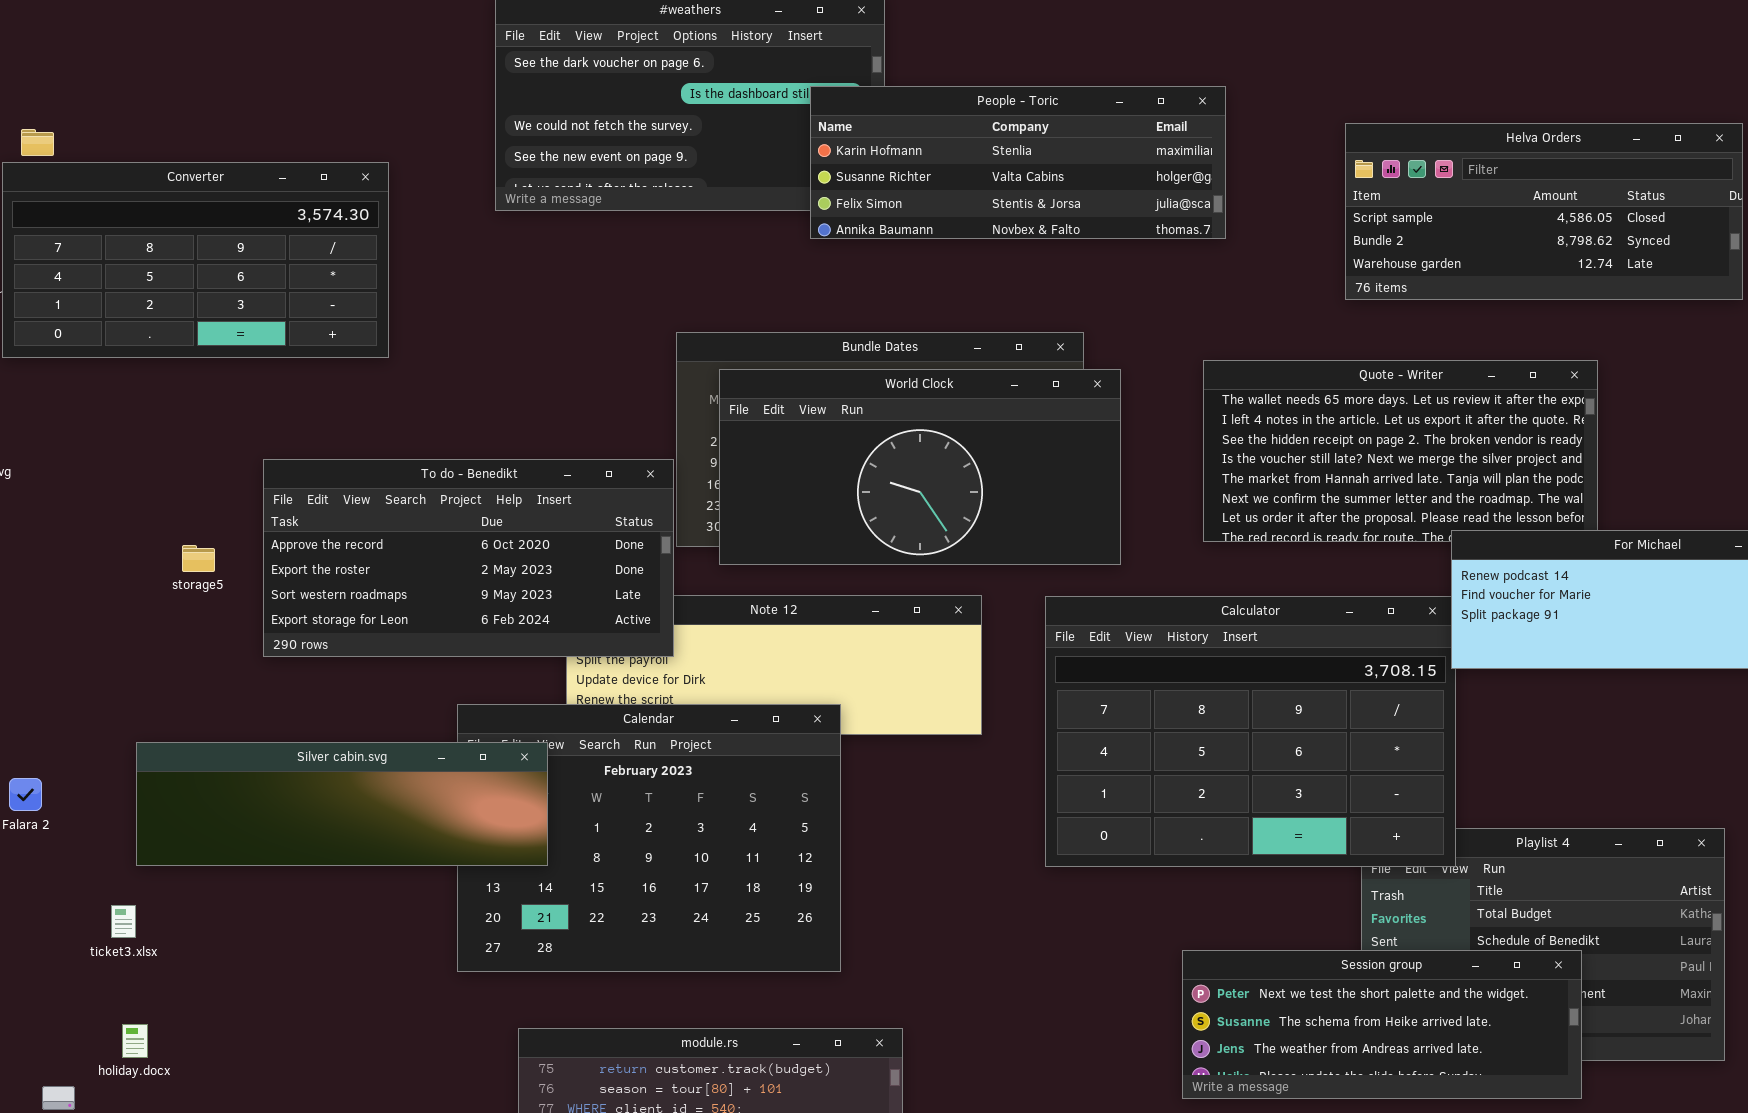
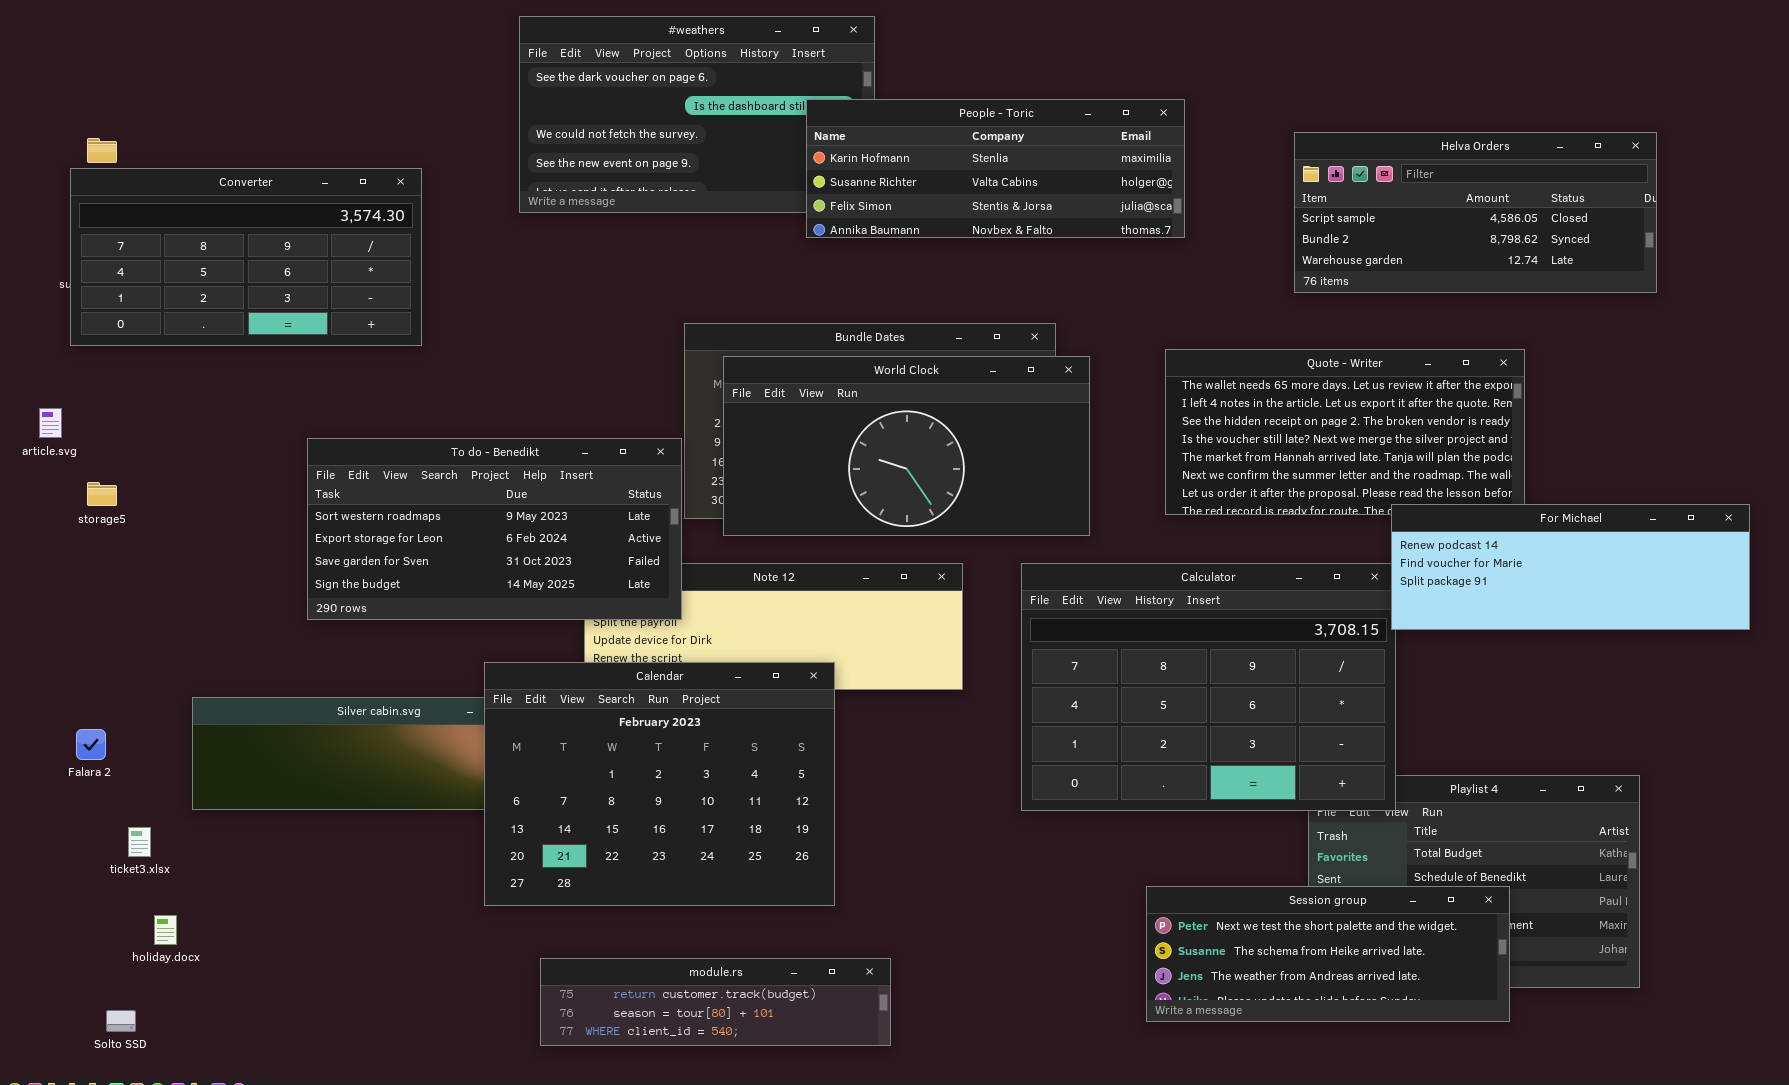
To do - Benedikt: [263,459,674,657] -> [307,438,682,620], scrolled down 2 rows
storage5: [182,545,215,572] -> [87,482,117,506], moved
Calendar: [457,704,841,972] -> [484,662,835,906], raised
ticket3.xlsx: [111,905,136,938] -> [128,827,151,857], moved
holiday.docx: [122,1024,148,1058] -> [154,915,177,945], moved

